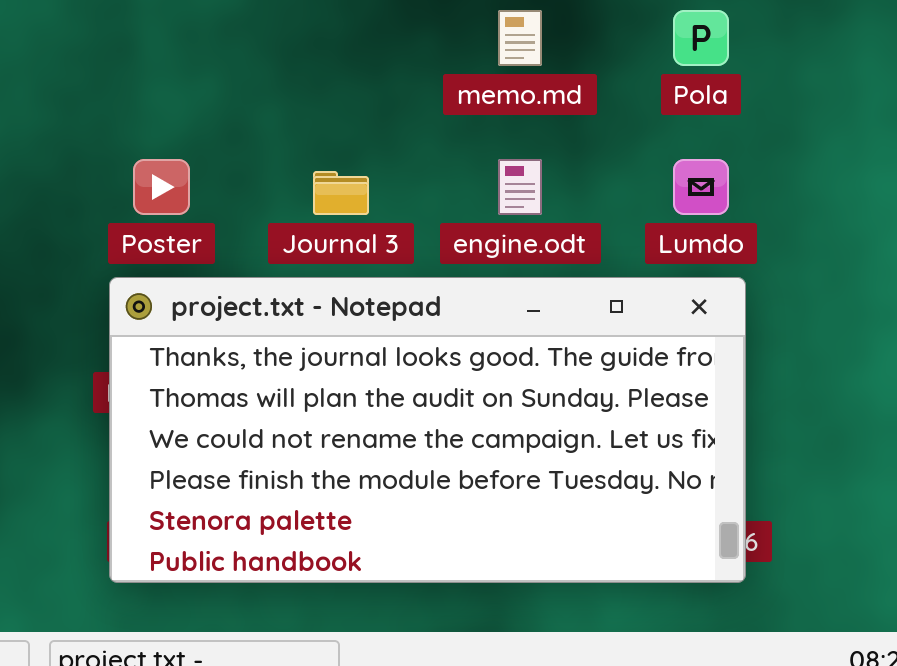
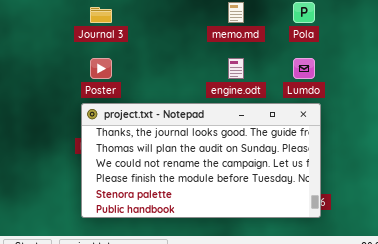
Journal 3: [313,171,369,215] -> [90,7,112,23], moved

